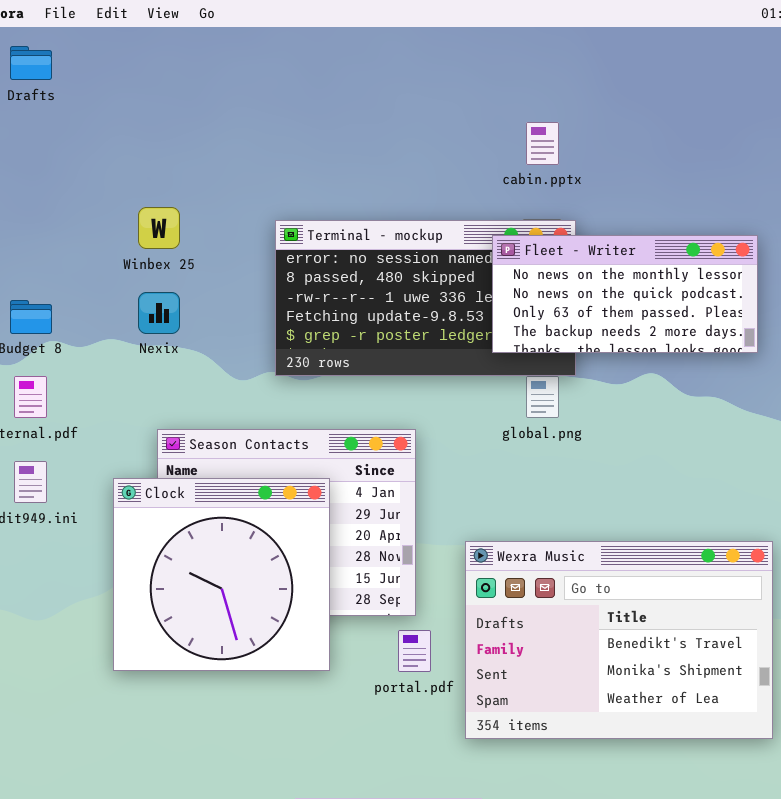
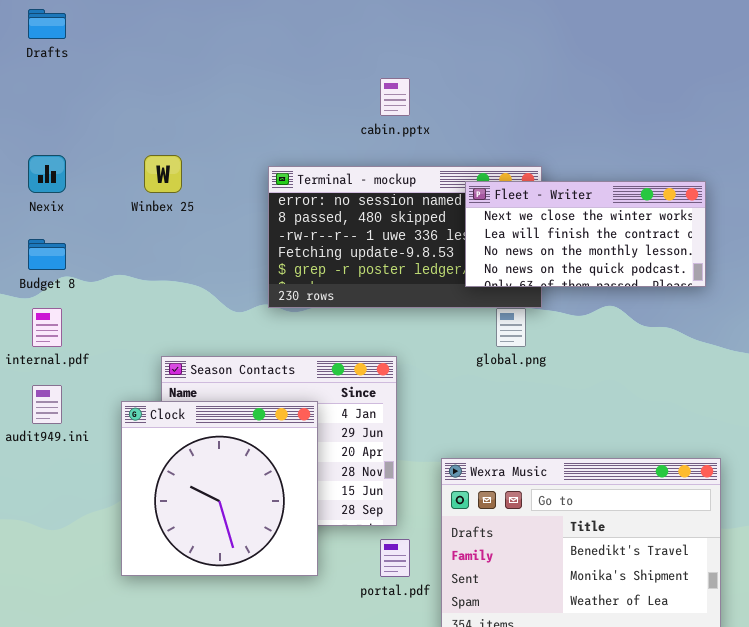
cabin.pptx: [526,122,559,165] -> [380,78,410,116], moved
Fleet - Writer: [492,235,758,353] -> [465,181,706,287], scrolled up 2 rows
Nexix: [138,292,180,334] -> [28,155,66,193], moved

